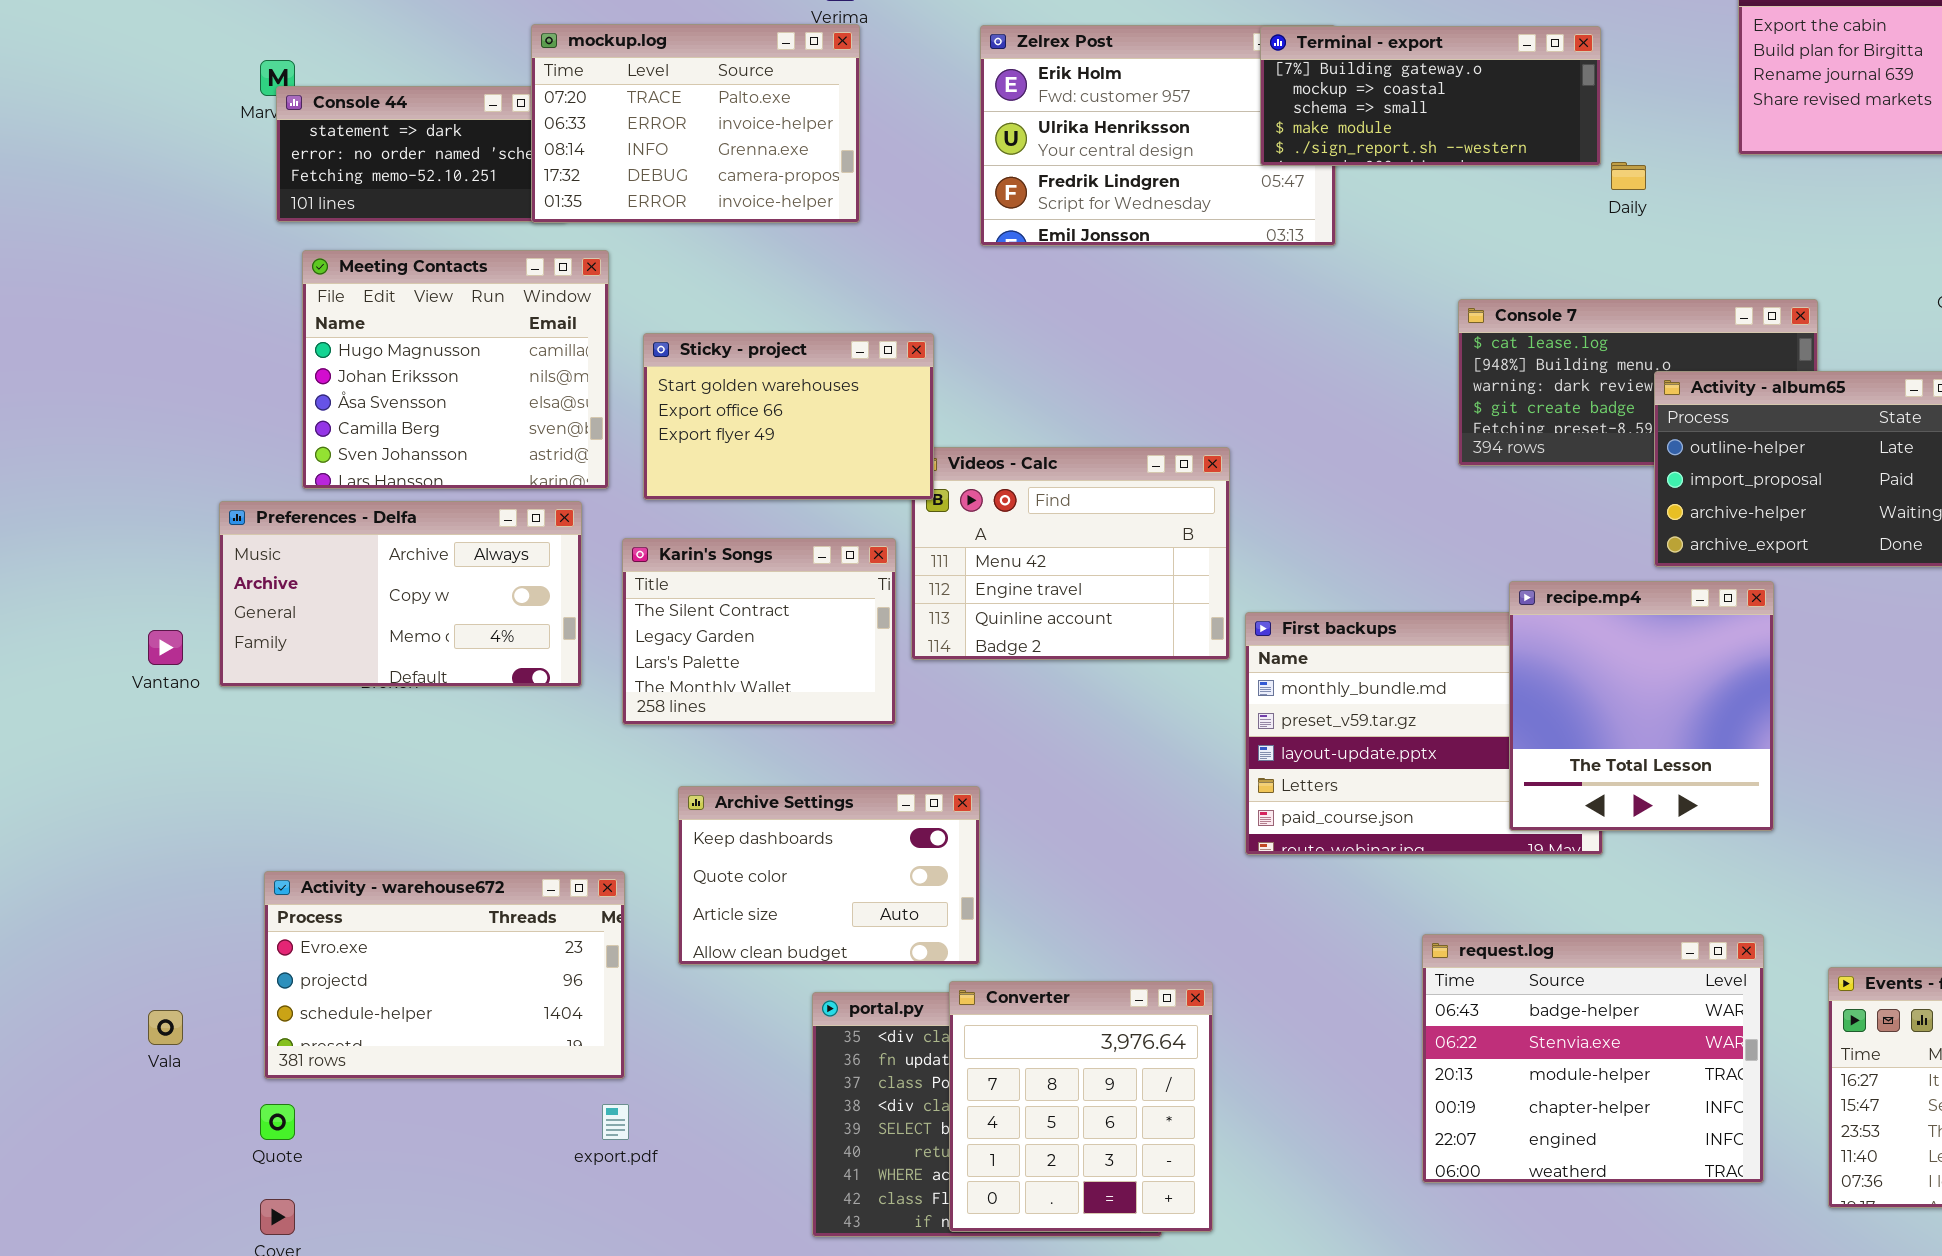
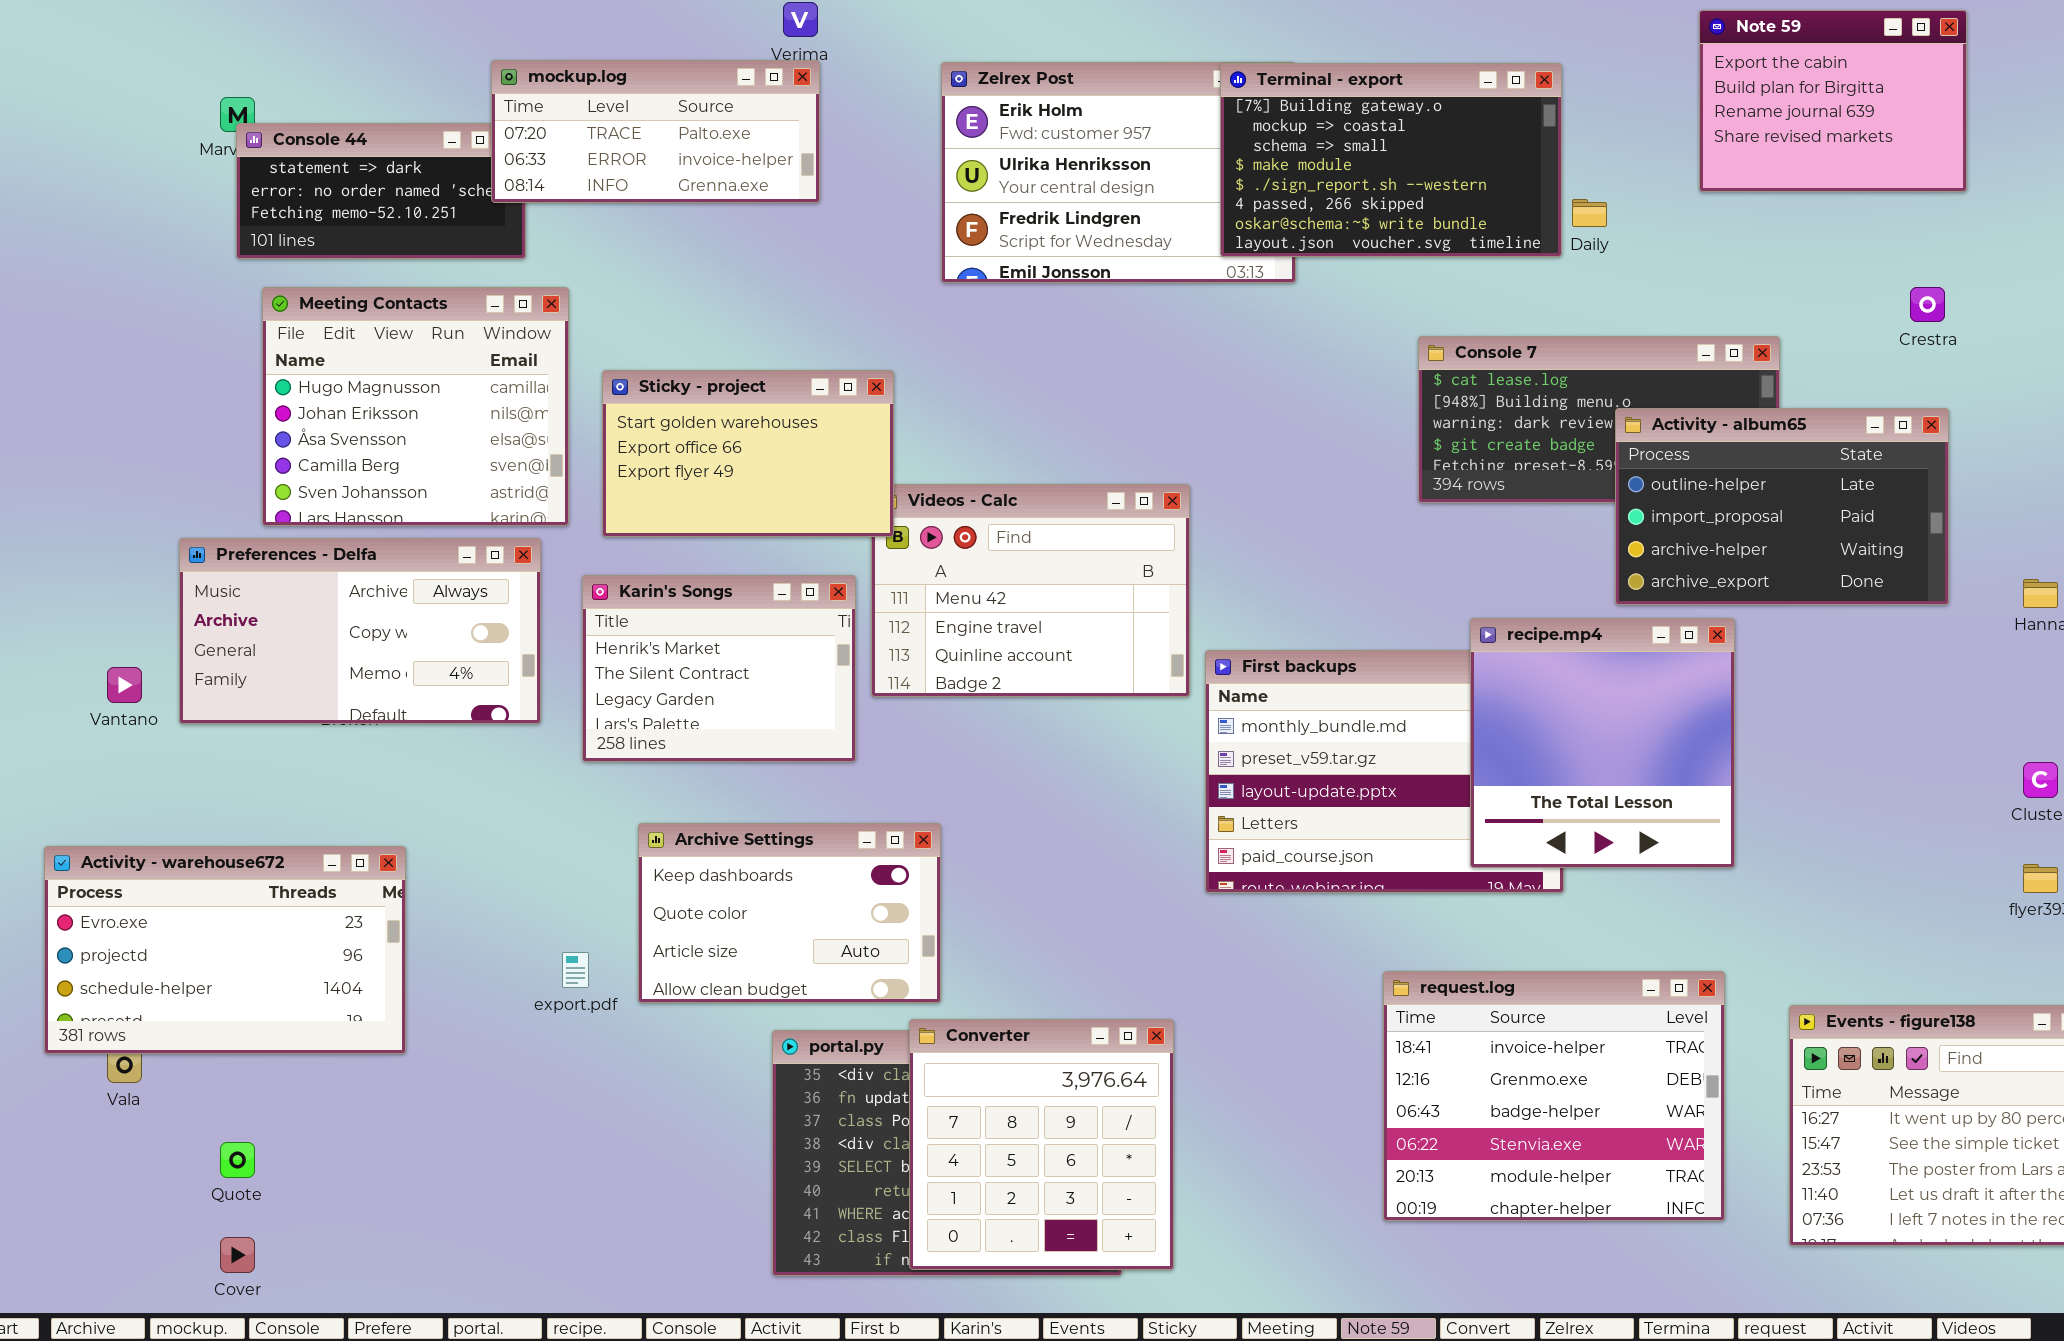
mockup.log: [531,24,860,223] -> [491,60,820,203], resized
Terminal - export: [1260,26,1601,166] -> [1220,63,1562,257], resized
Karin's Songs: [622,538,896,725] -> [582,575,856,762], scrolled up 1 row
Activity - warehouse672: [264,871,625,1079] -> [44,846,406,1054], moved
request.log: [1422,934,1764,1183] -> [1383,971,1725,1221], scrolled up 2 rows
export.pdf: [602,1104,629,1140] -> [562,952,589,988], moved

